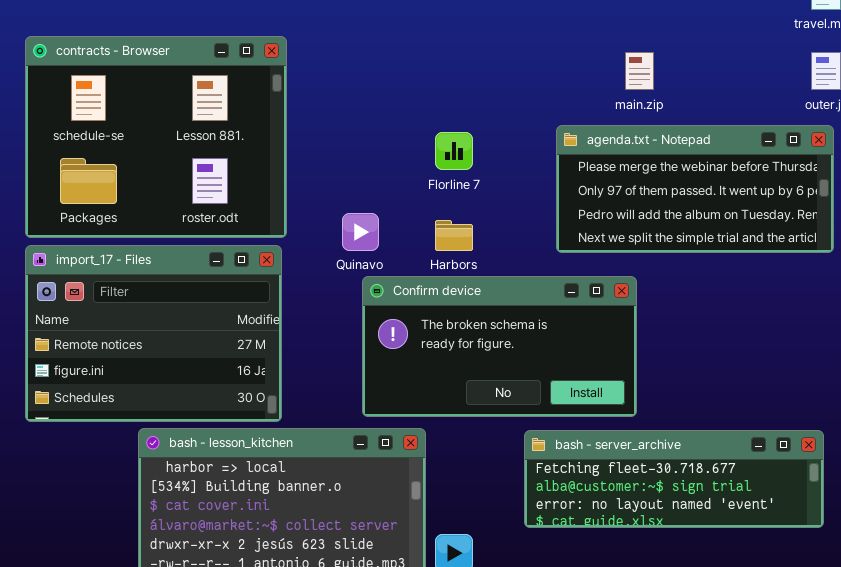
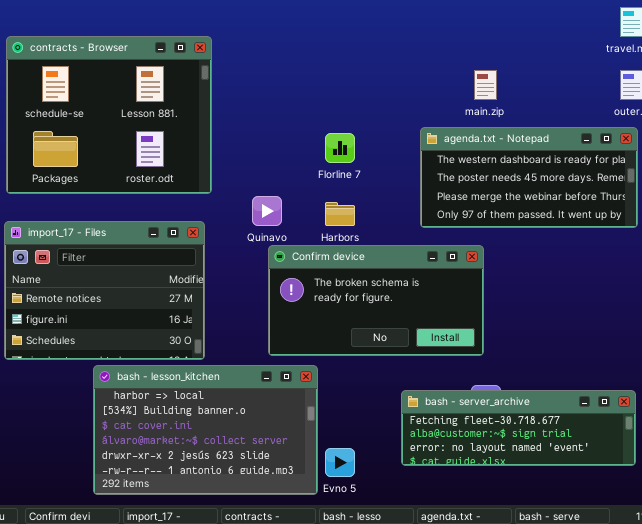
contracts - Browser: [25,36,287,238] -> [6,36,212,194], moved
agenda.txt - Notepad: [556,125,834,253] -> [420,127,638,228], scrolled up 2 rows
bash - server_archive: [524,430,824,528] -> [401,390,636,466], moved

